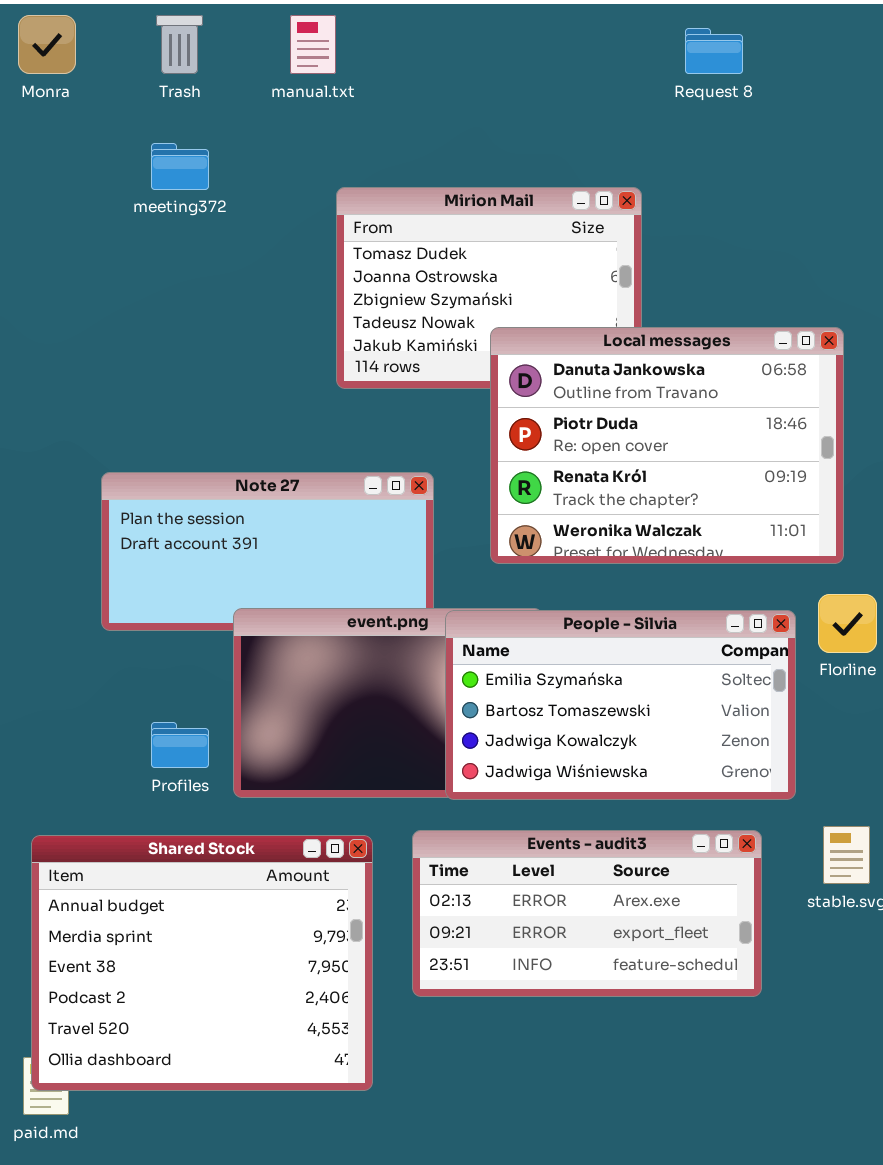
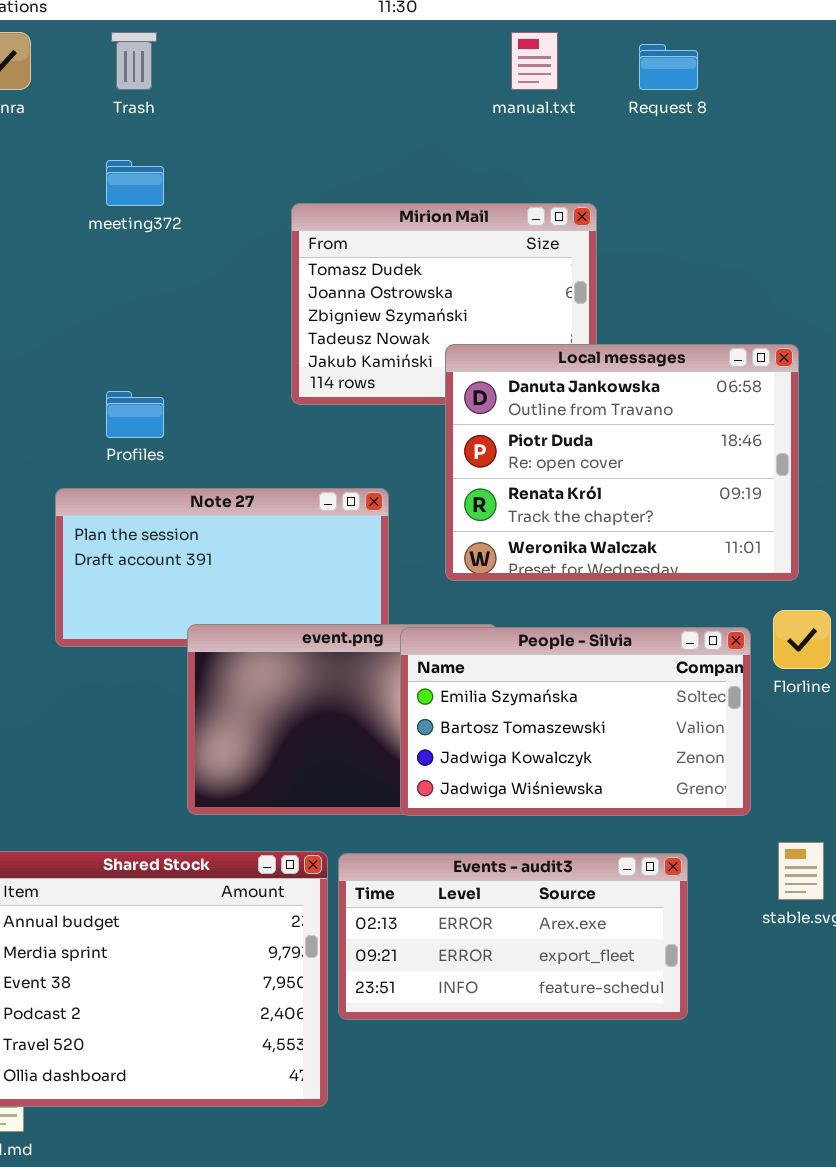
manual.txt: [290,15,336,74] -> [511,32,558,90], moved
Profiles: [151,722,209,768] -> [106,391,164,438], moved
Events - audit3: [412,830,762,997] -> [338,853,688,1020], moved

